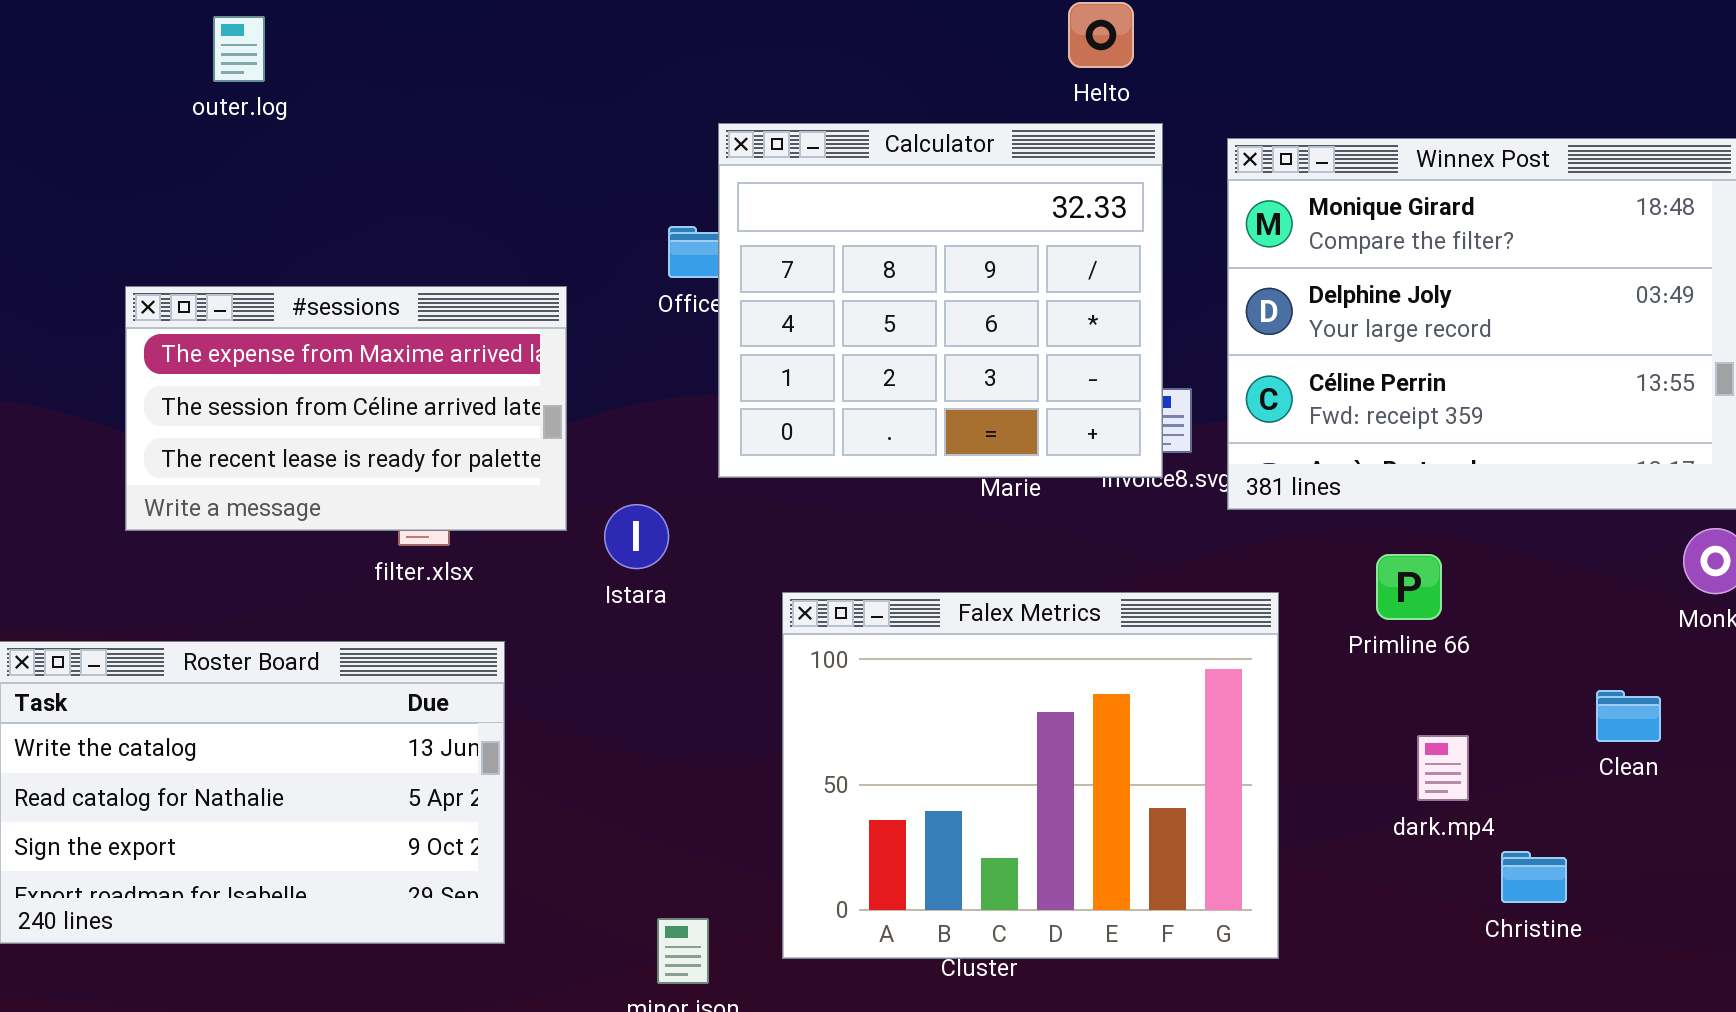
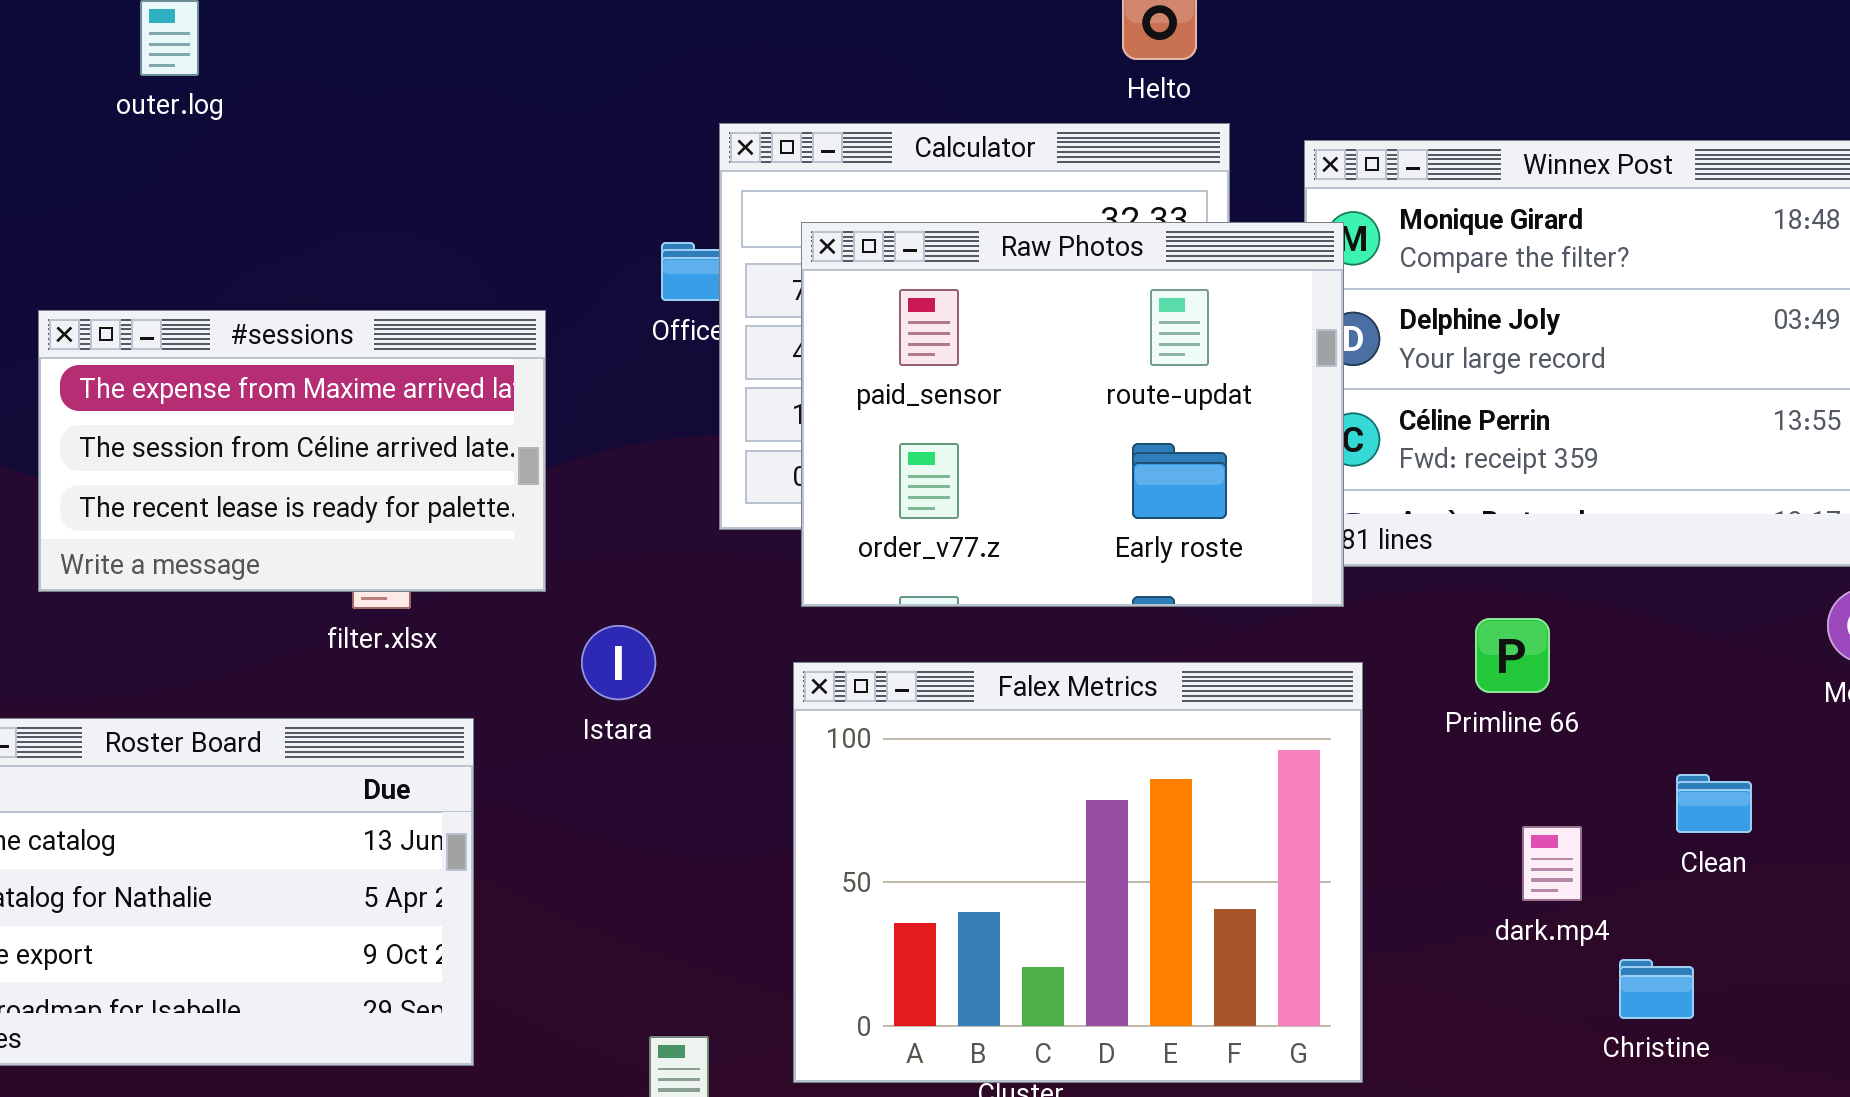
Raw Photos: none -> [801,222,1344,607], opened
Istara: [604,504,669,569] -> [581,625,656,700], moved
Clean: [1596,690,1661,742] -> [1676,774,1752,833], moved

